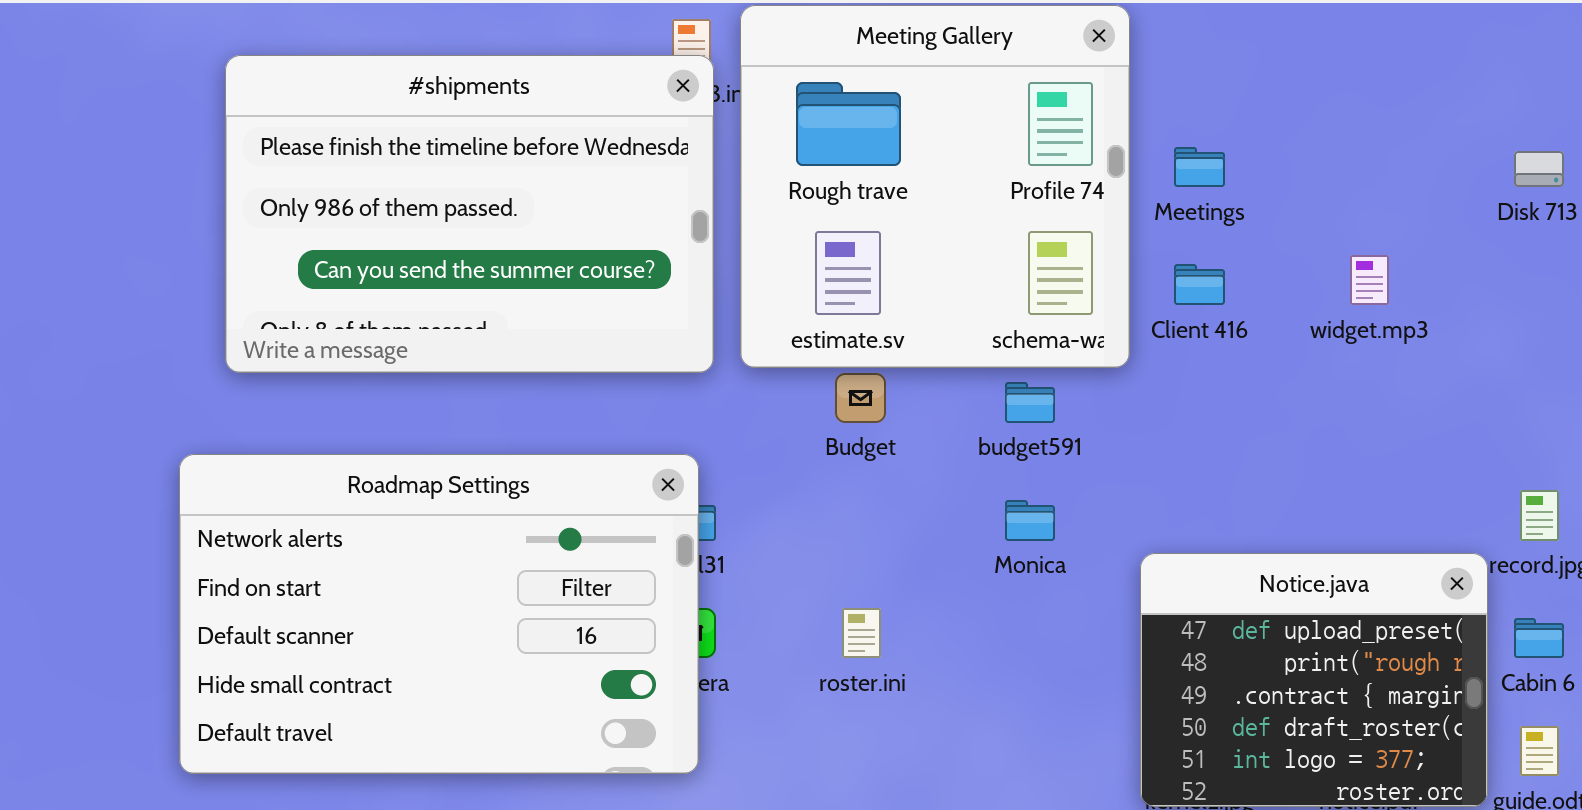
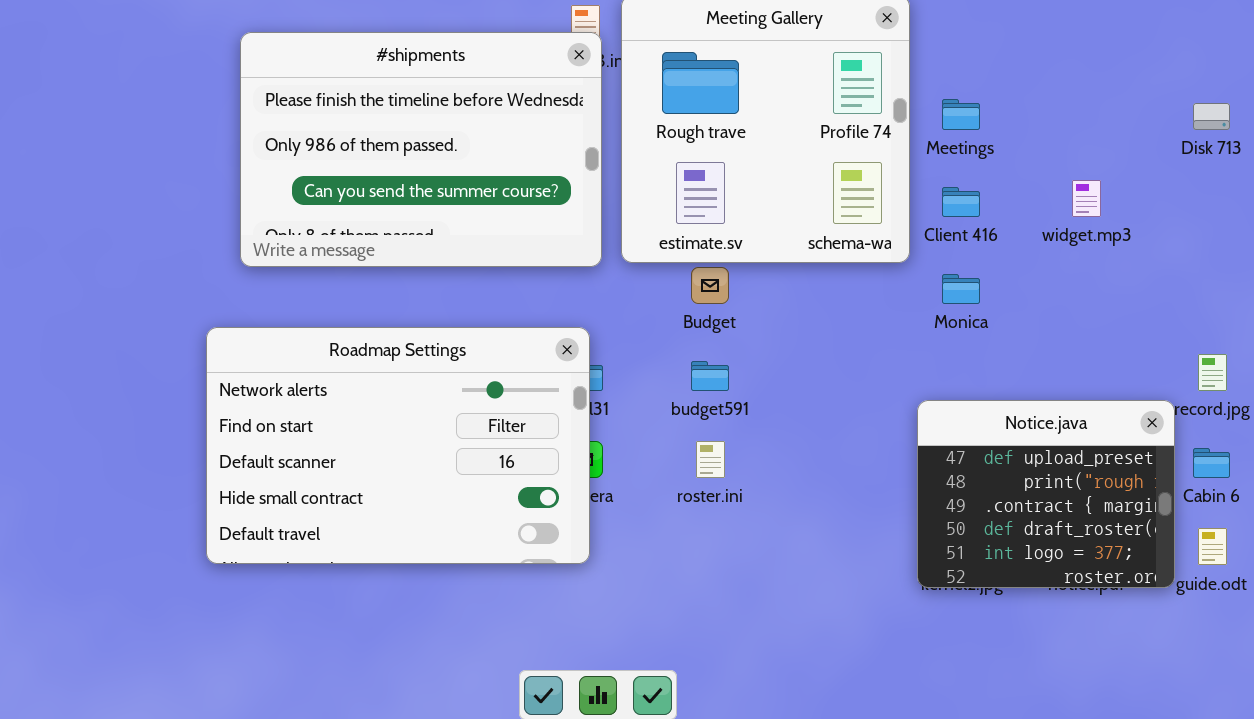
budget591: [1005,382,1055,423] -> [691,361,729,391], moved
Monica: [1005,500,1055,541] -> [942,274,980,304], moved

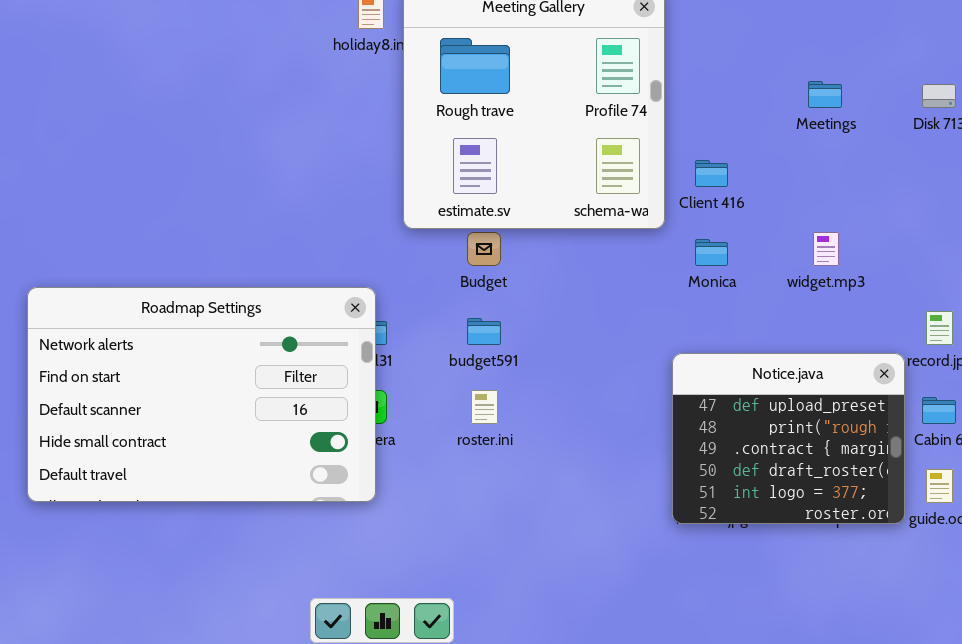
#shipments: [240,32,602,267] -> none, closed
Meetings: [942,99,980,130] -> [808,81,842,108], moved
widget.mp3: [1072,180,1101,217] -> [813,232,839,266], moved

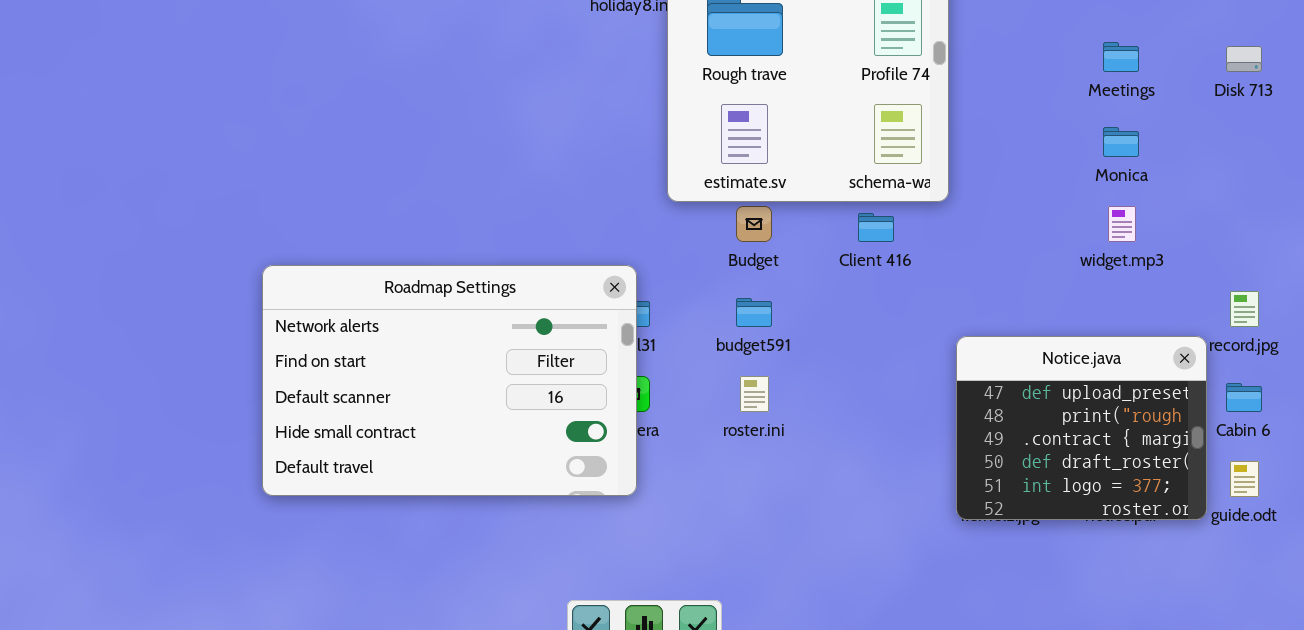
Client 416: [695,160,728,187] -> [858,213,894,242], moved
Monica: [695,239,728,266] -> [1103,127,1139,157], moved

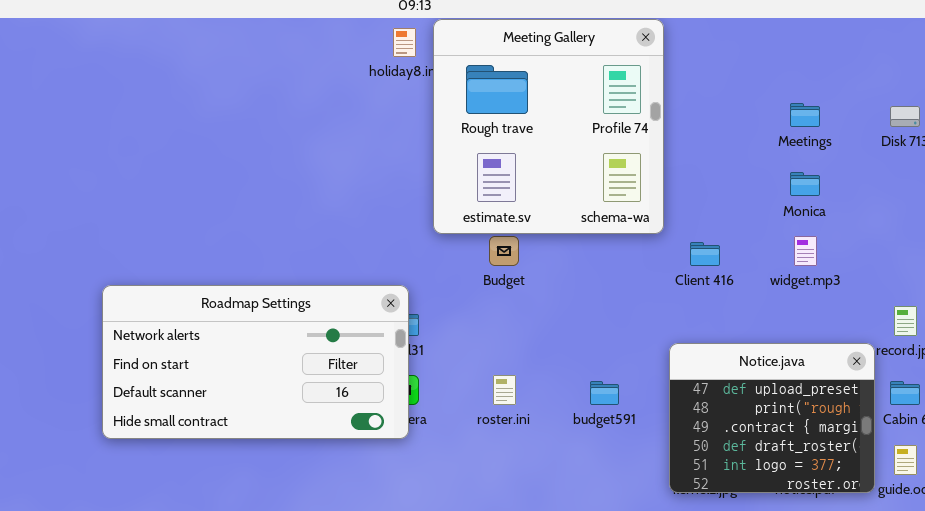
Client 416: [858,213,894,242] -> [690,242,720,266], moved
Roadmap Settings: [262,265,637,496] -> [102,285,409,439], resized
budget591: [736,298,772,327] -> [590,381,619,405], moved

